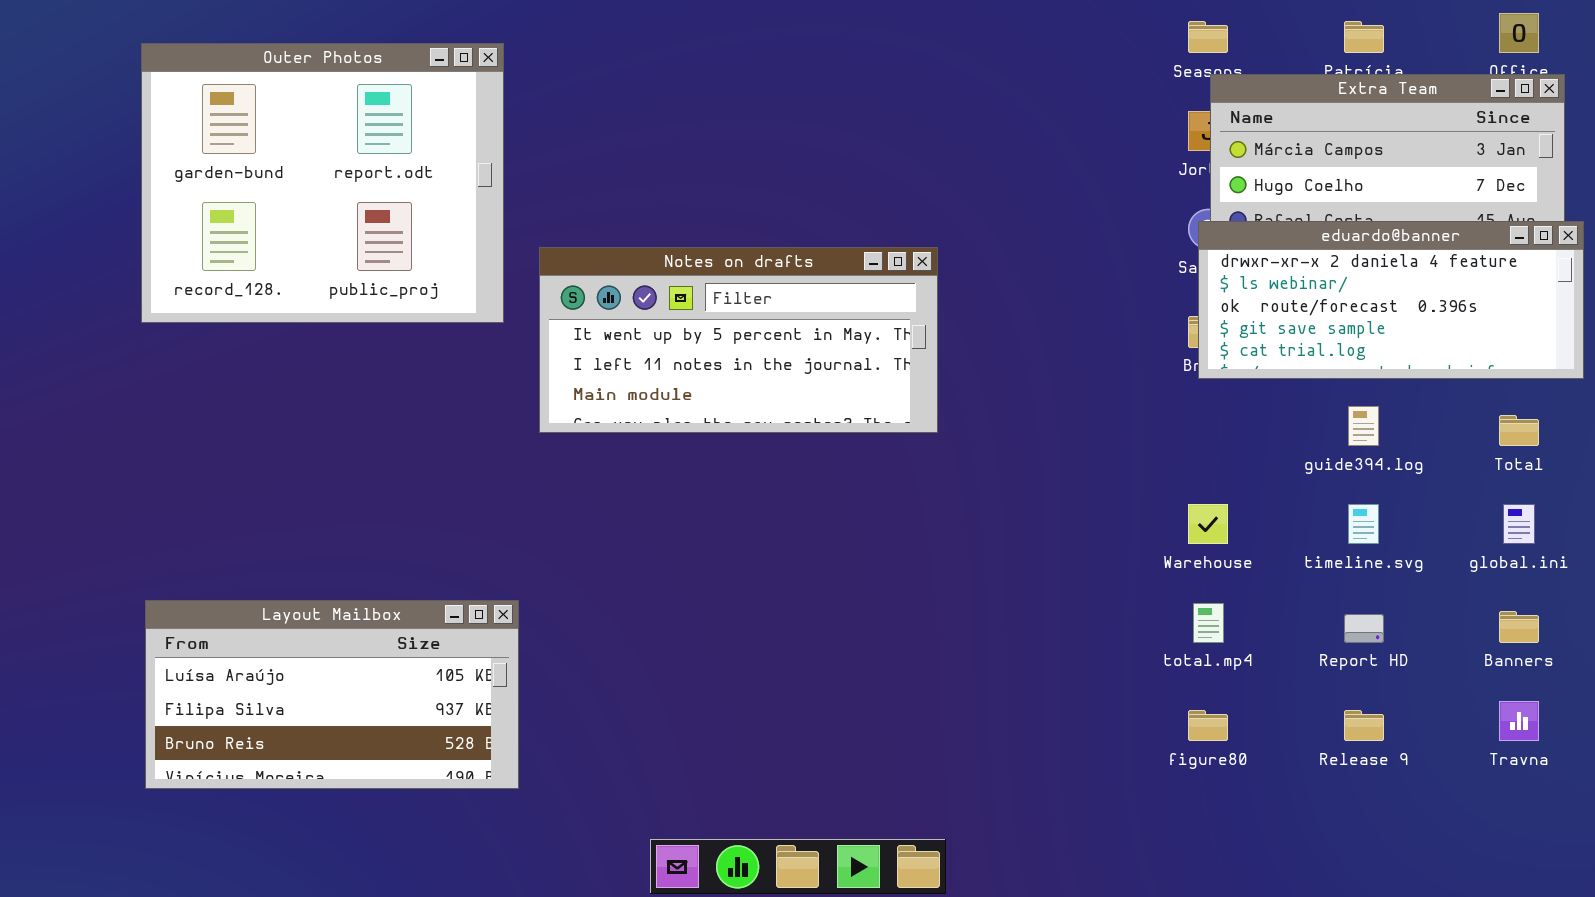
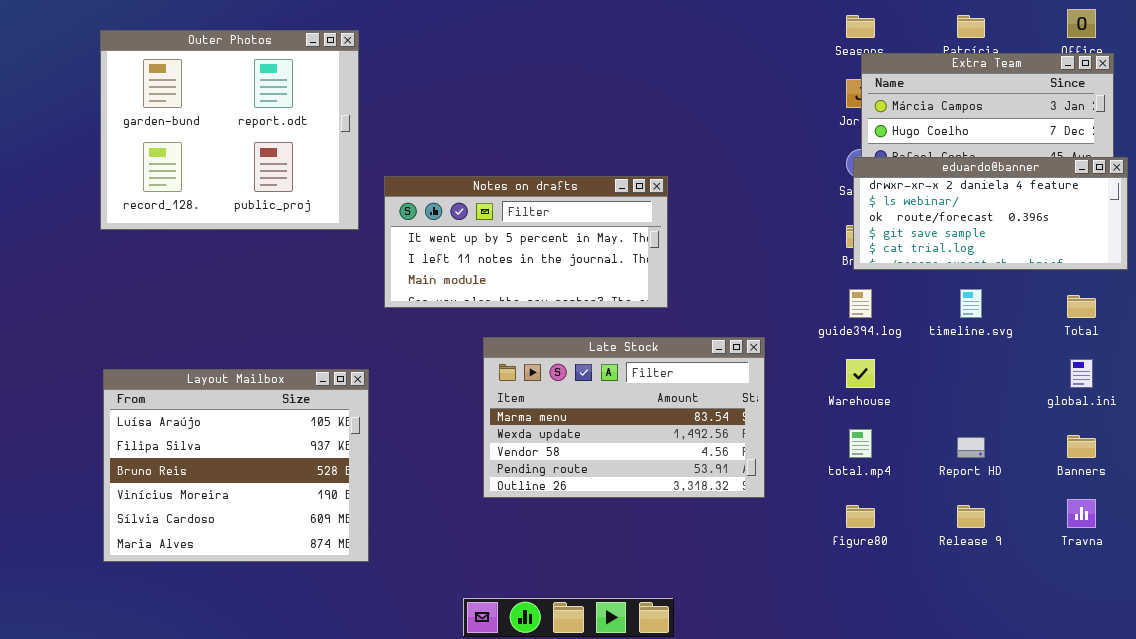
guide394.log: [1348,406,1379,446] -> [849,289,872,318], moved
Late Stock: none -> [483,337,765,498], opened
timeline.svg: [1348,504,1379,544] -> [960,289,982,318], moved
Layout Mailbox: [145,600,519,789] -> [103,369,369,562], resized

